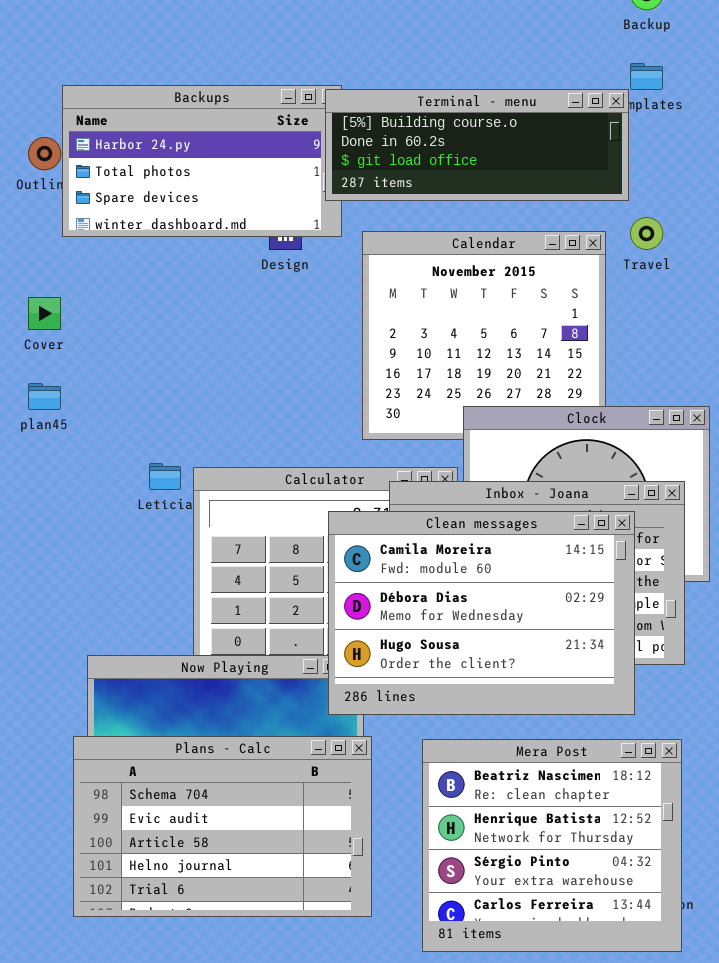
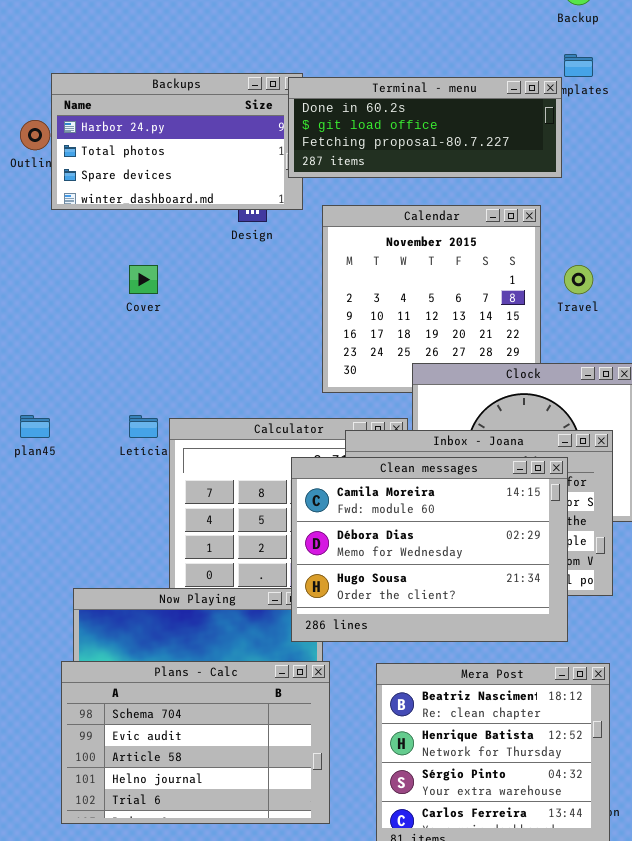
Terminal - menu: [325,89,629,201] -> [288,77,562,178], scrolled down 1 row
Travel: [630,217,663,250] -> [564,265,593,294], moved
Cover: [28,297,61,330] -> [129,265,158,294], moved
plan45: [28,383,61,410] -> [20,415,50,438], moved

